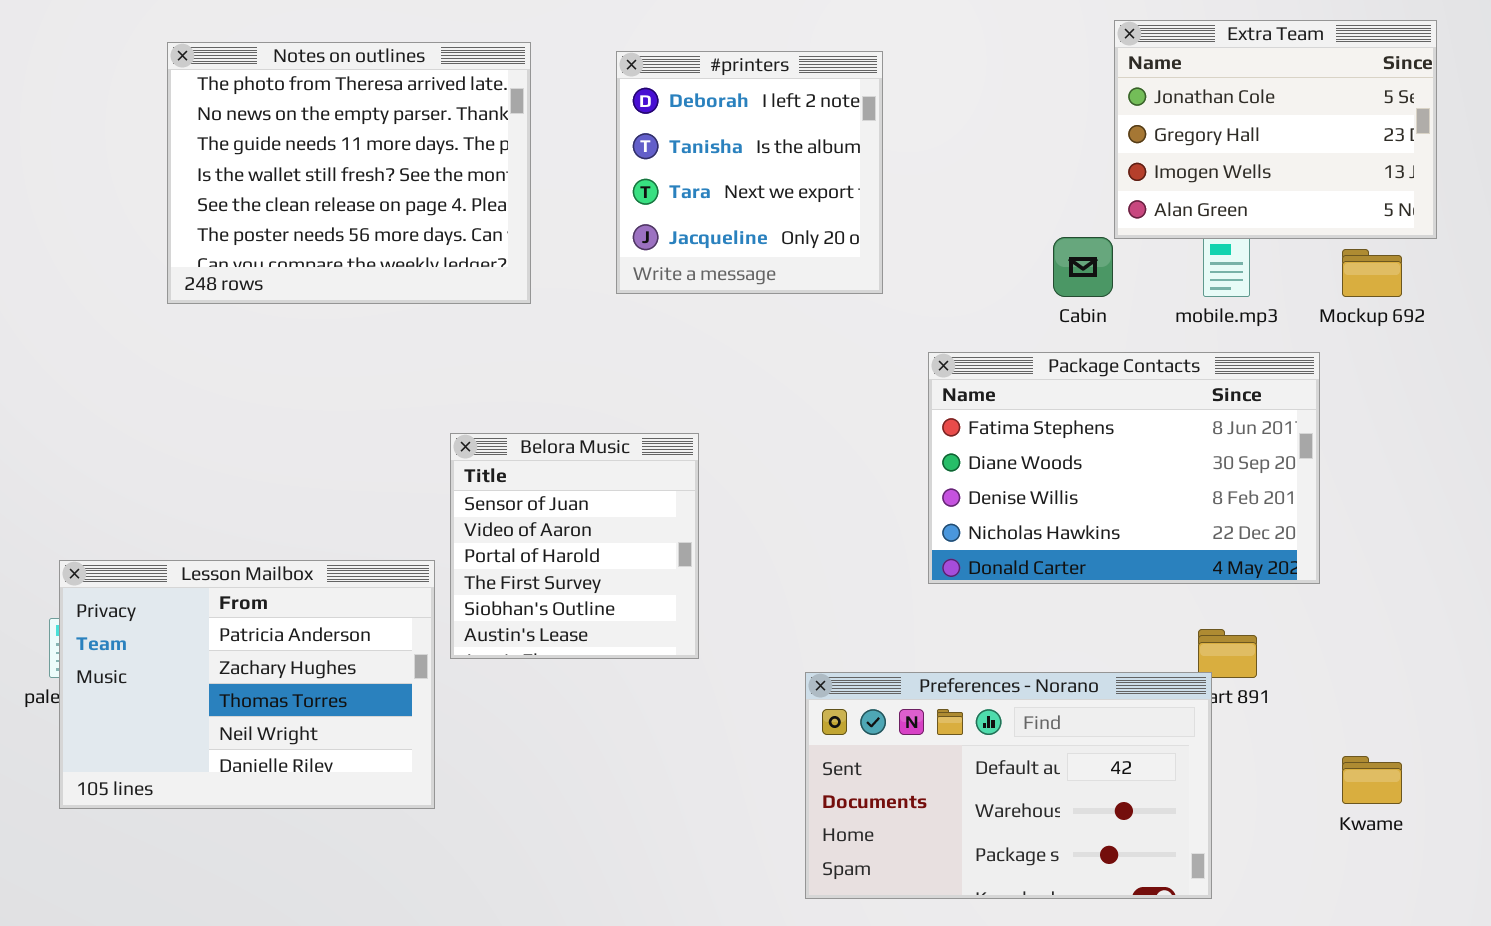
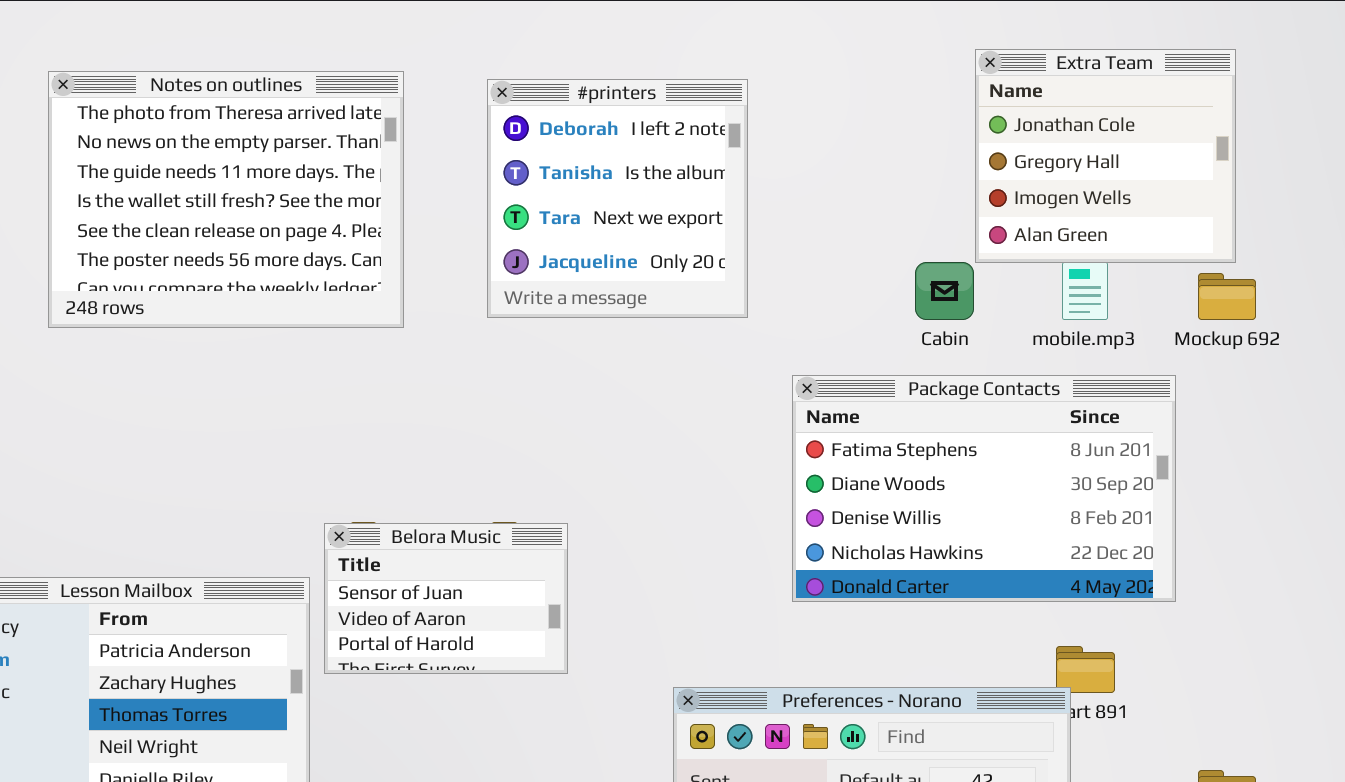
Extra Team: [1114,20,1437,239] -> [975,49,1236,263], resized
Belora Music: [450,433,699,659] -> [324,523,568,674], resized

